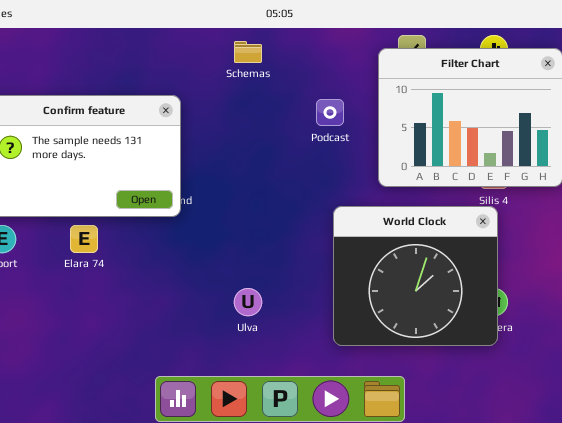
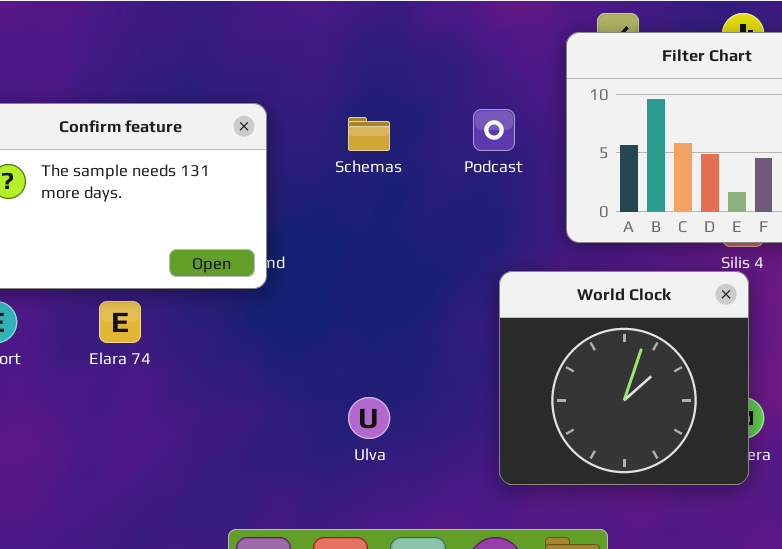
Schemas: [234,41,262,63] -> [348,117,390,151], moved

